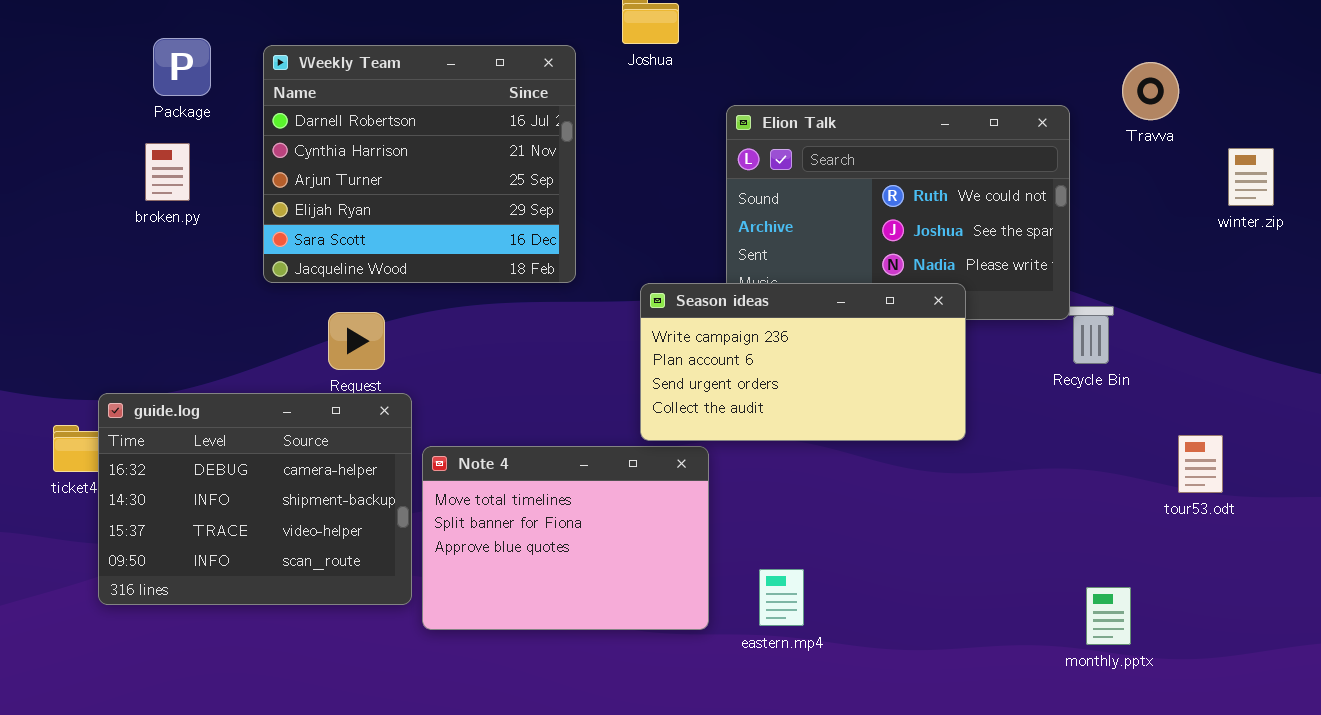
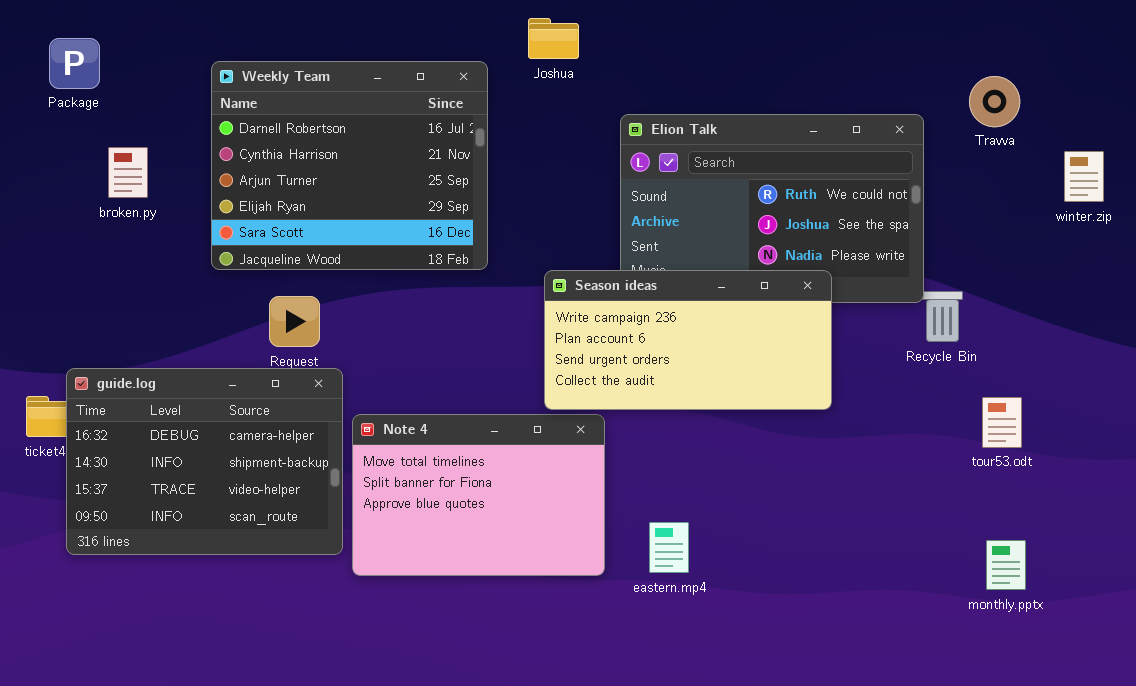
Package: [153,38,211,96] -> [49,38,100,89], moved
tour53.odt: [1178,435,1223,493] -> [982,397,1022,448], moved
monthly.pptx: [1086,587,1131,645] -> [986,540,1026,590], moved

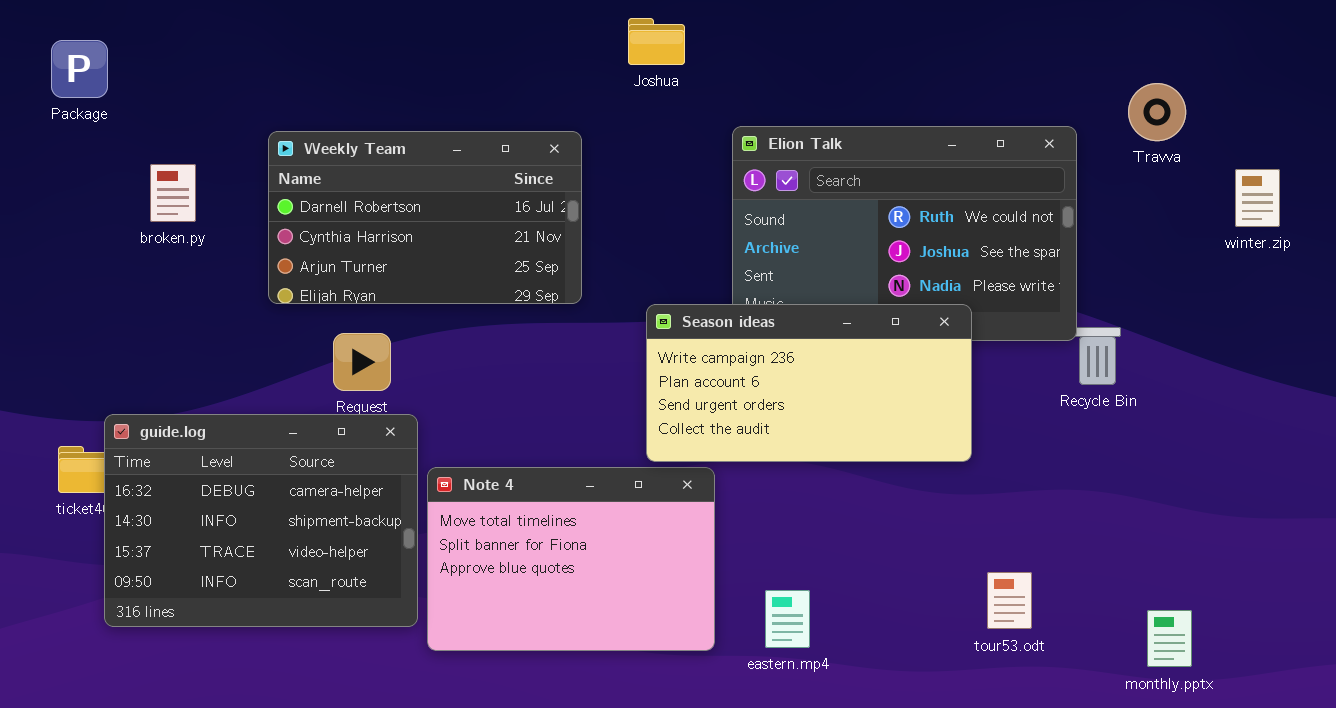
Package: [49,38,100,89] -> [51,40,108,98], moved
Weekly Team: [211,61,488,270] -> [268,131,582,304], resized
tour53.odt: [982,397,1022,448] -> [987,572,1032,629], moved

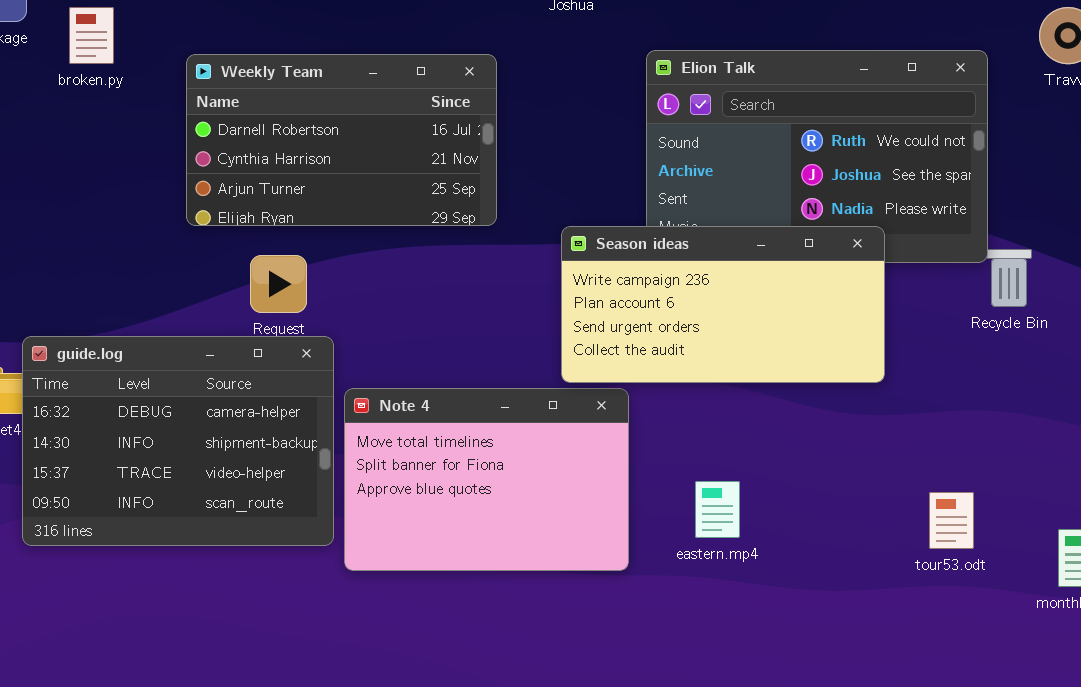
broken.py: [150,164,196,222] -> [69,7,114,64], moved
tour53.odt: [987,572,1032,629] -> [929,492,974,549], moved
eastern.mp4: [765,590,810,648] -> [695,481,740,538], moved

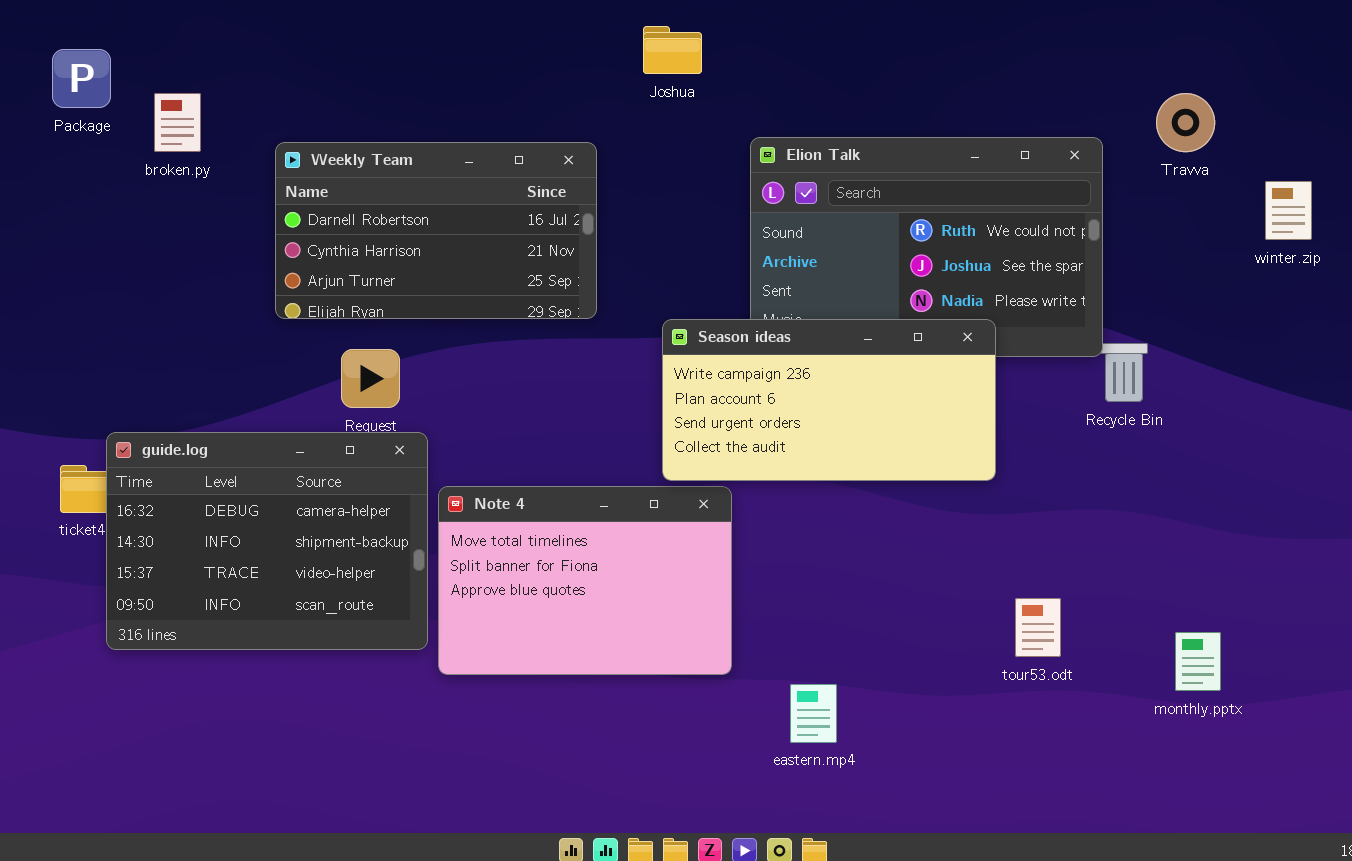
eastern.mp4: [695,481,740,538] -> [790,684,837,743], moved
tour53.odt: [929,492,974,549] -> [1015,598,1061,657], moved

